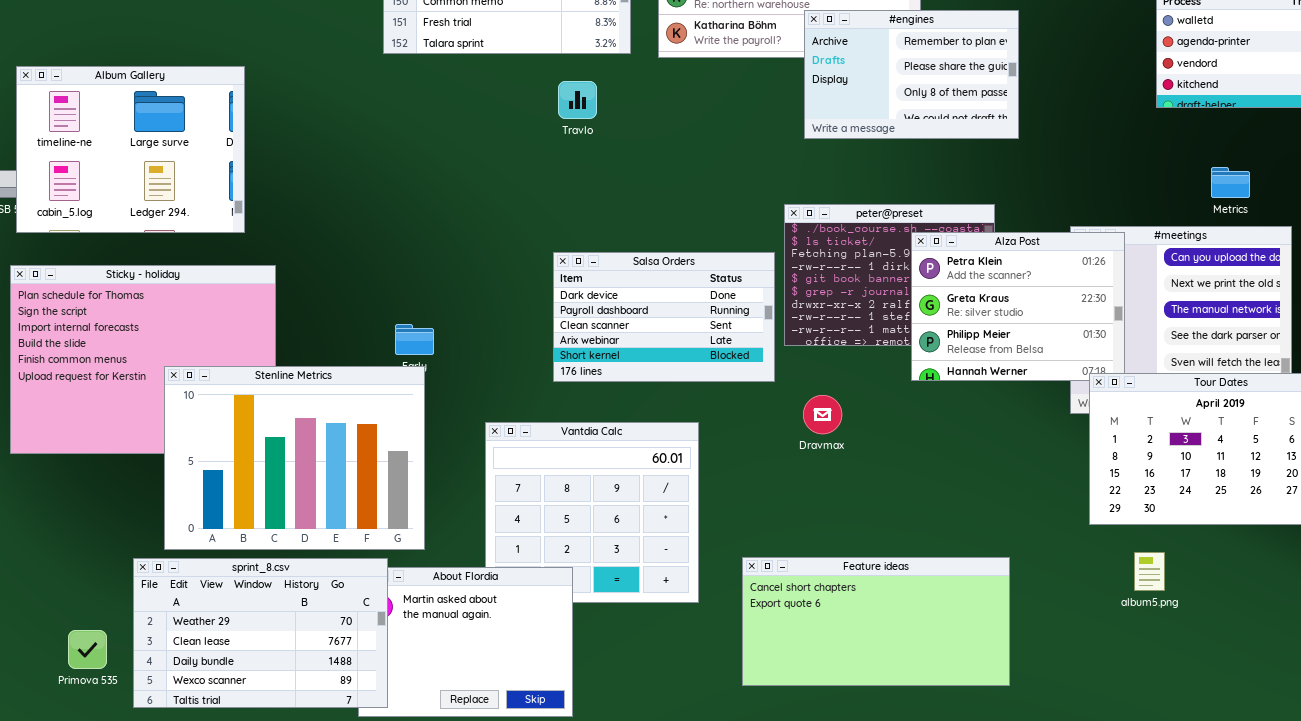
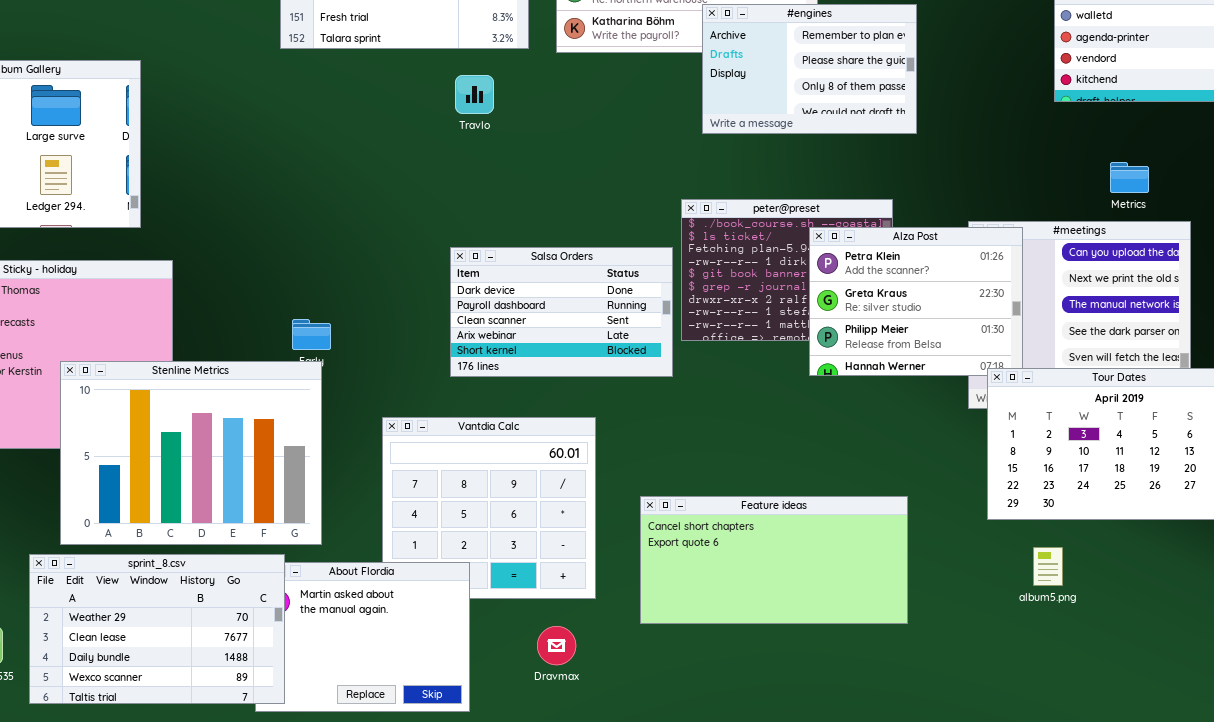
Dravmax: [803,395,842,434] -> [537,626,576,665], moved
Feature ideas: [742,557,1010,686] -> [640,496,908,624], moved

